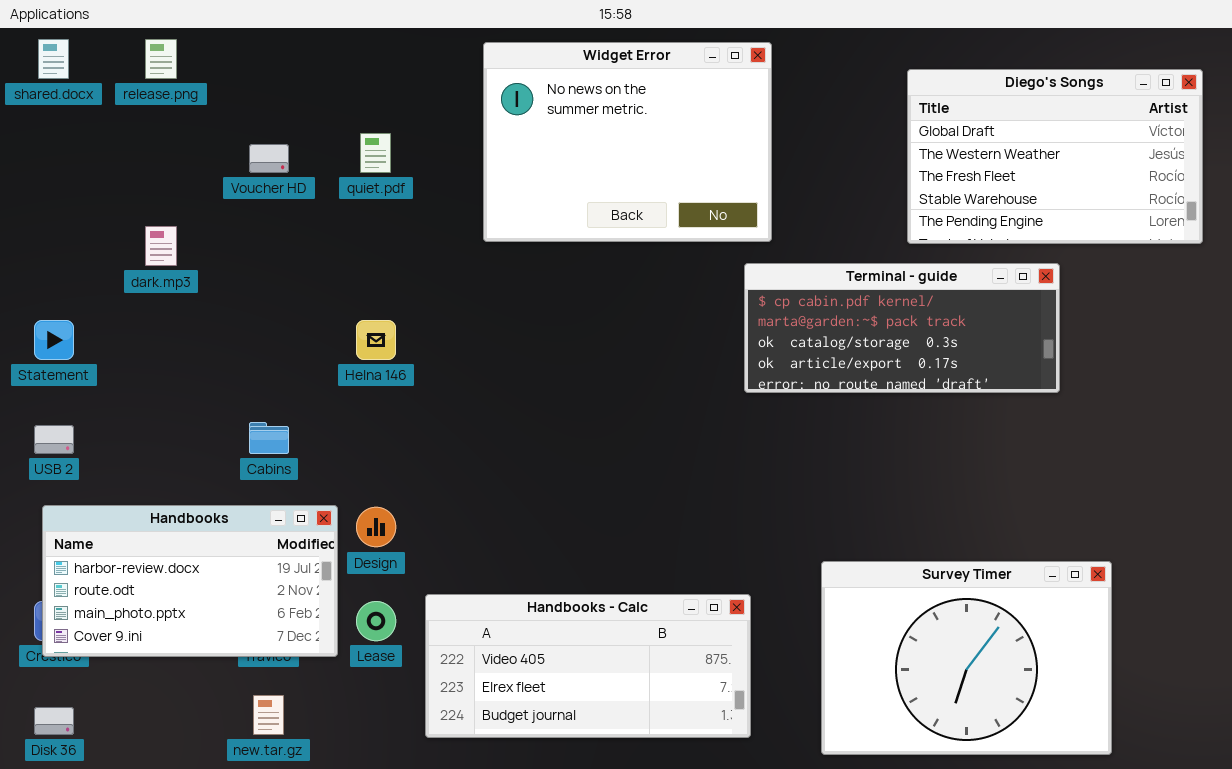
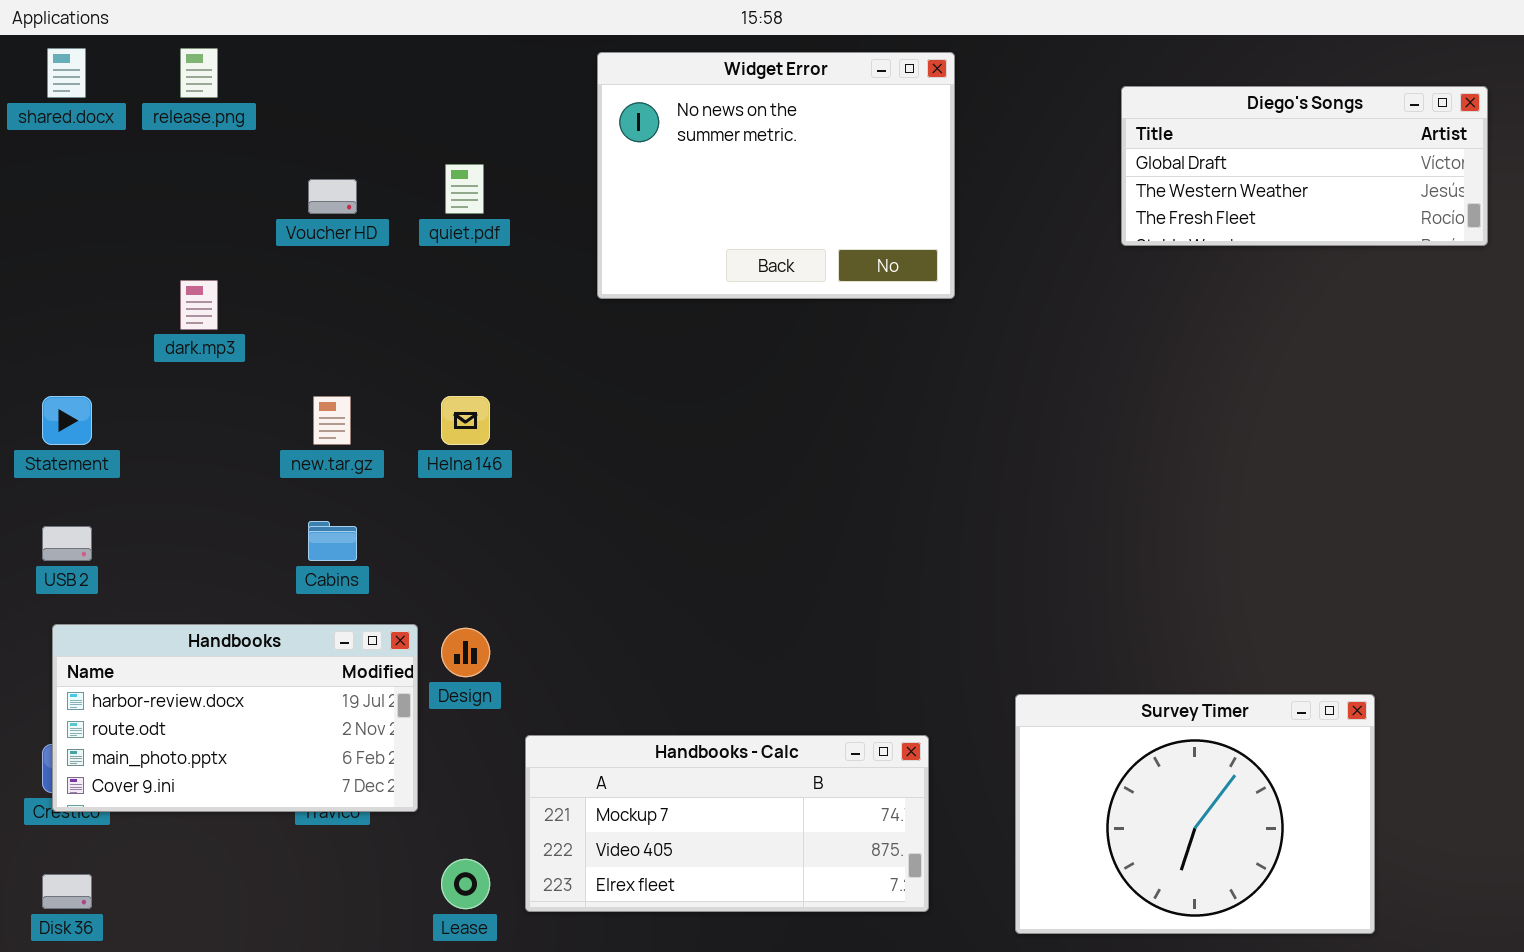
Diego's Songs: [907,69,1203,244] -> [1121,86,1488,246], resized
Terminal - guide: [744,263,1060,393] -> none, closed
Handbooks - Calc: [425,594,751,738] -> [525,735,929,912], scrolled up 1 row
Lease: [356,601,396,641] -> [441,859,490,909], moved
new.tar.gz: [253,695,284,735] -> [313,396,351,445], moved

